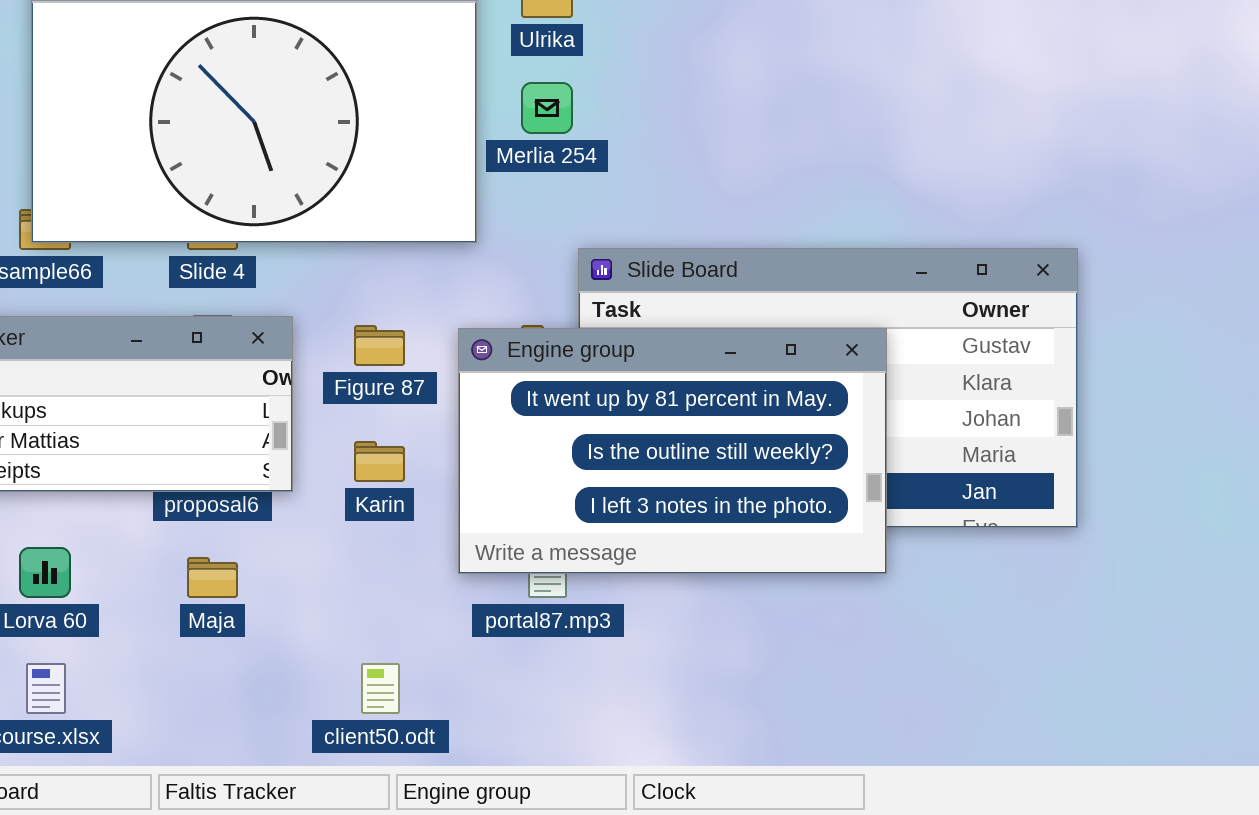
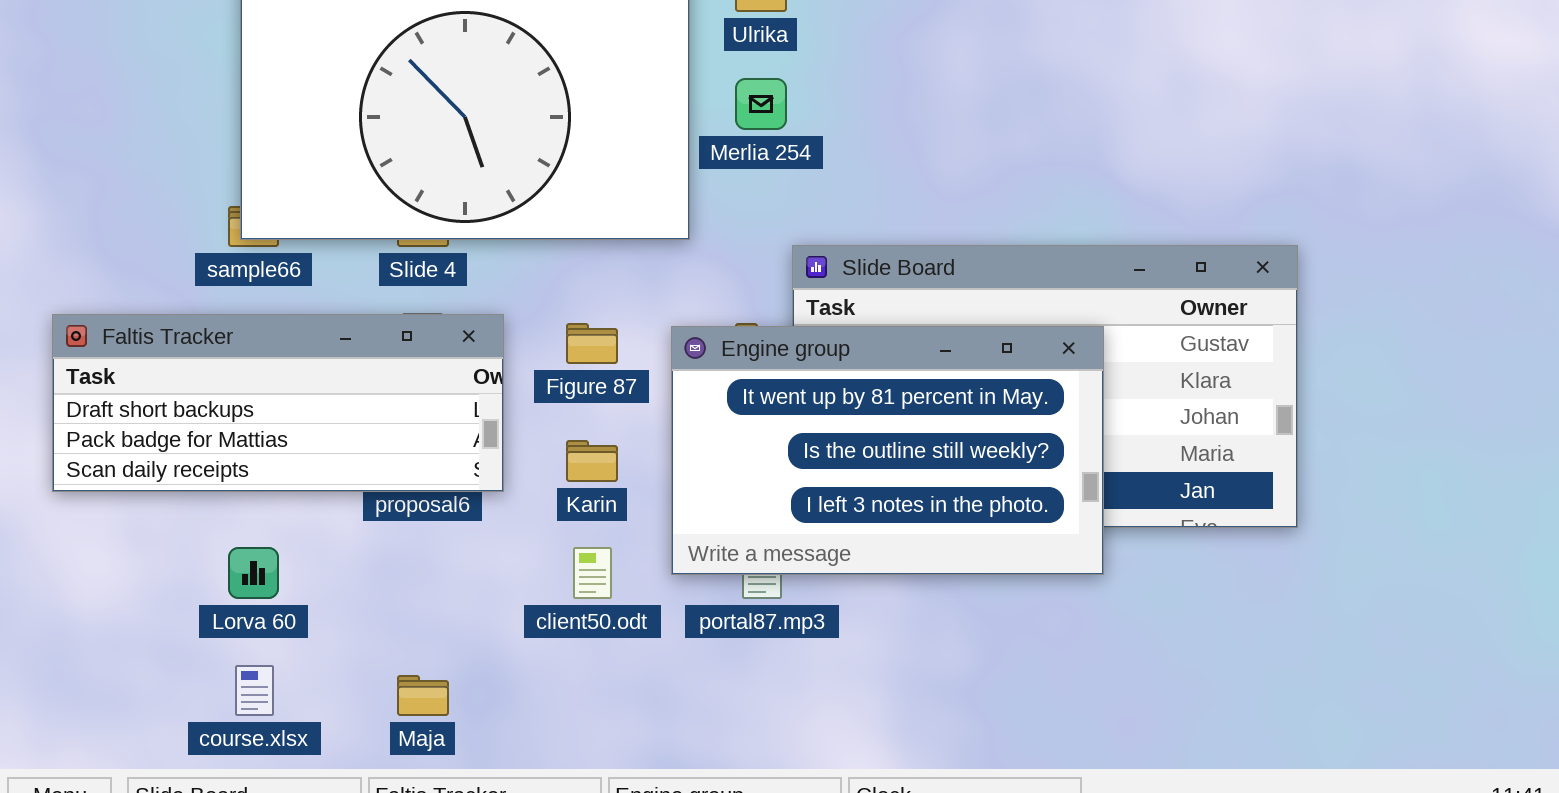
Maja: [187,557,238,598] -> [397,675,449,716], moved
client50.odt: [361,663,400,714] -> [573,547,612,599], moved

